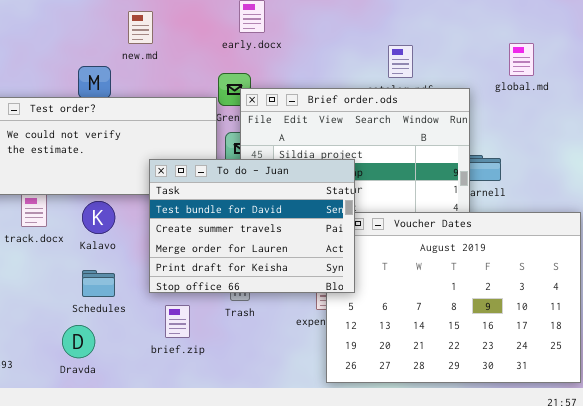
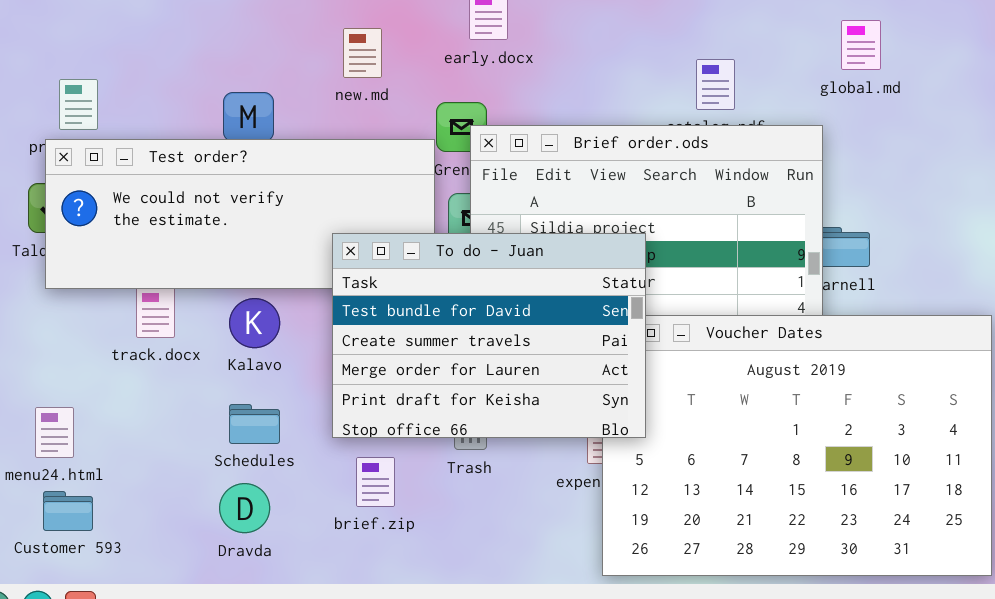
new.md: [128,11,153,44] -> [343,28,382,78], moved
global.md: [509,43,534,76] -> [841,20,881,70], moved
Dravda: [62,325,95,358] -> [219,483,270,533], moved

